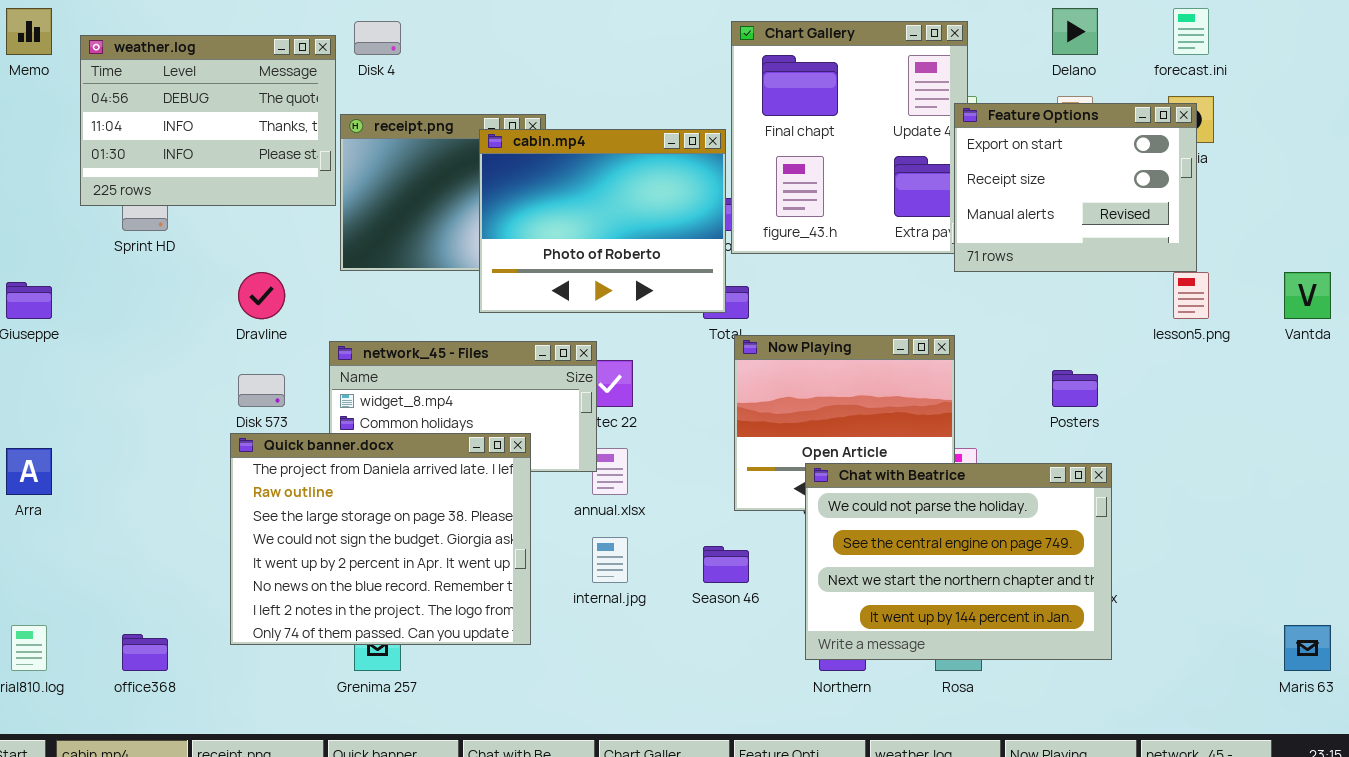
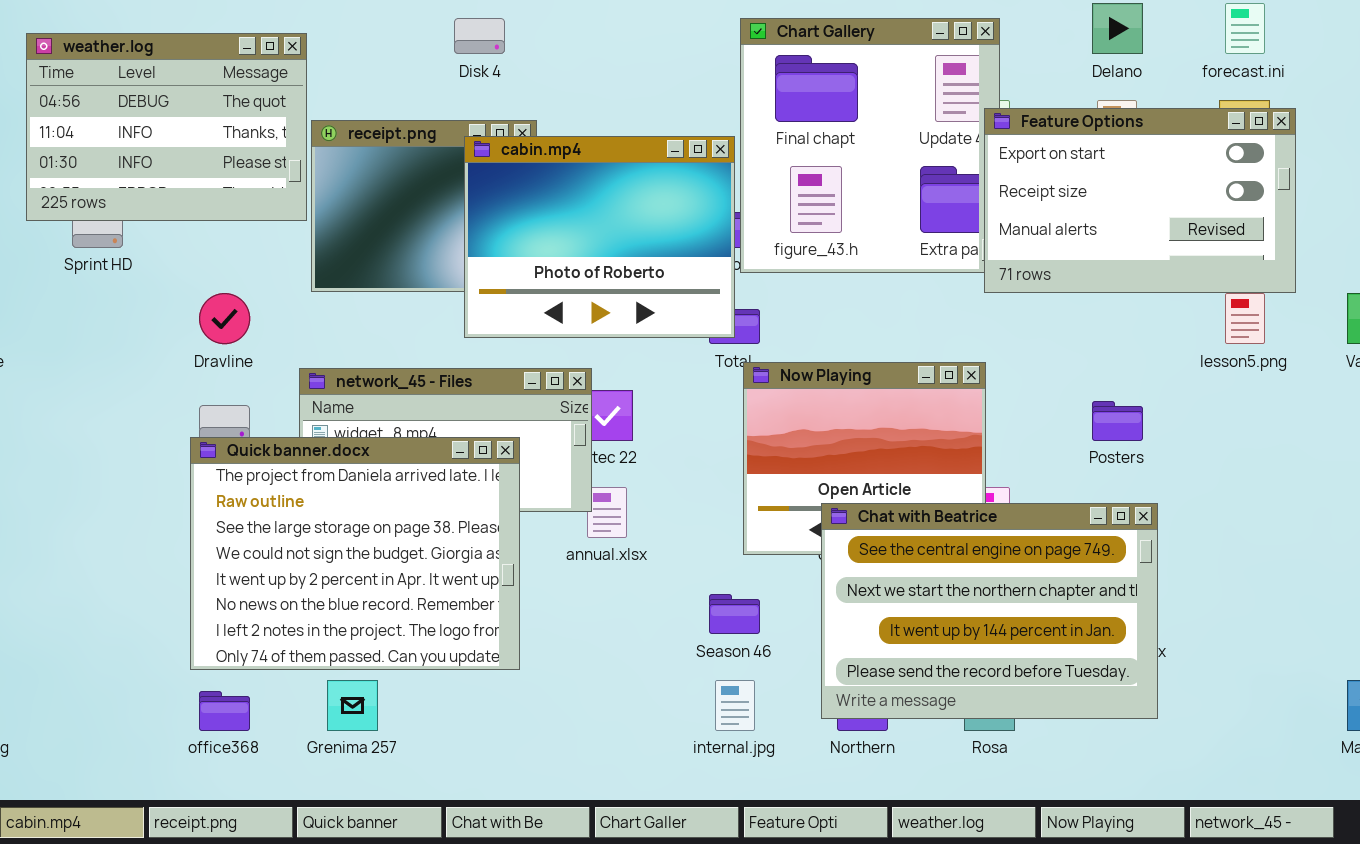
Disk 4: [354,21,401,55] -> [454,18,505,54], moved
Feature Options: [954,103,1197,272] -> [984,108,1296,293], resized
Quick banner.docx: [230,433,531,645] -> [190,437,520,670], moved
Chat with Beatrice: [805,463,1112,660] -> [821,503,1158,719], scrolled down 1 row
internal.jpg: [592,537,628,583] -> [715,680,755,731], moved
office368: [122,634,168,671] -> [199,691,250,731], moved

